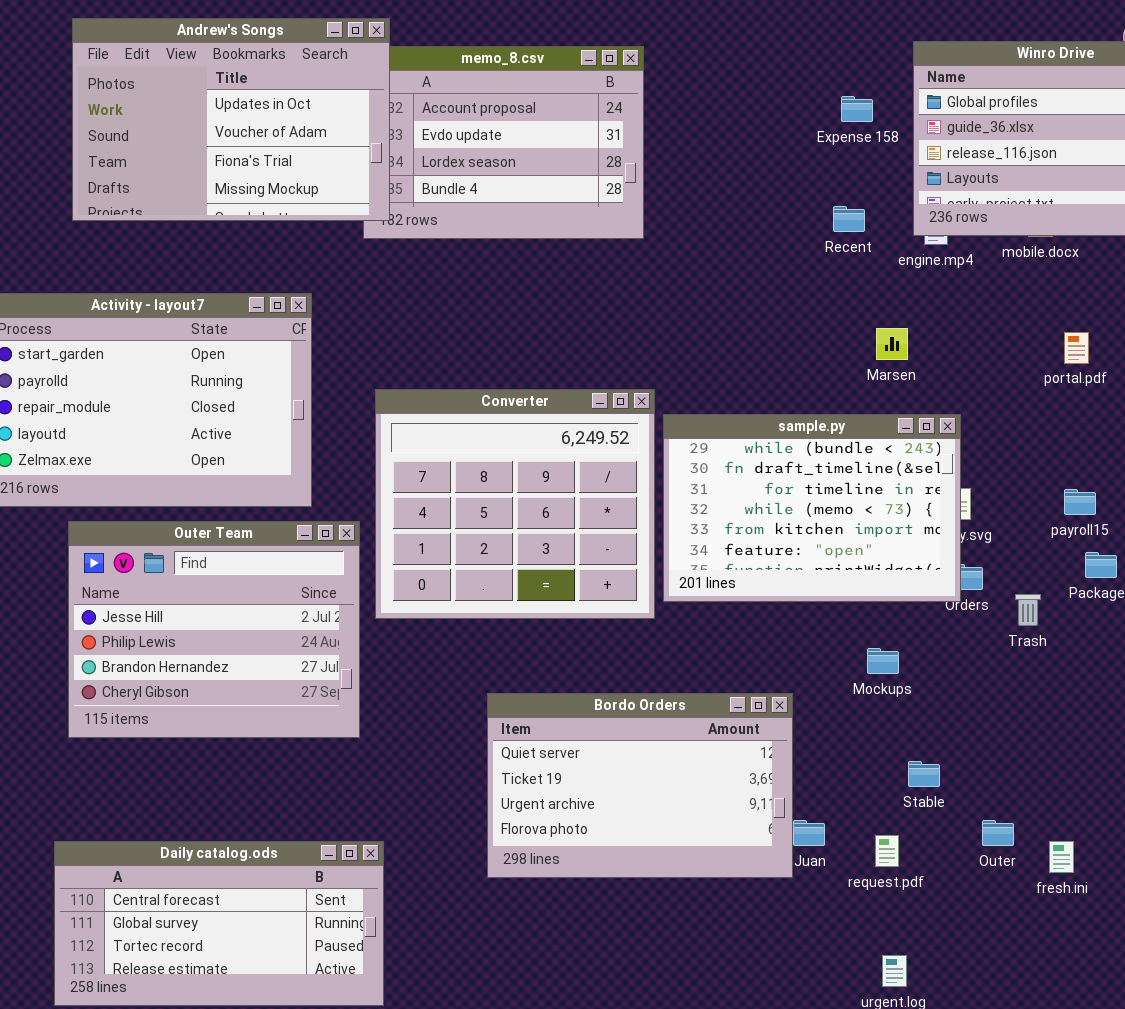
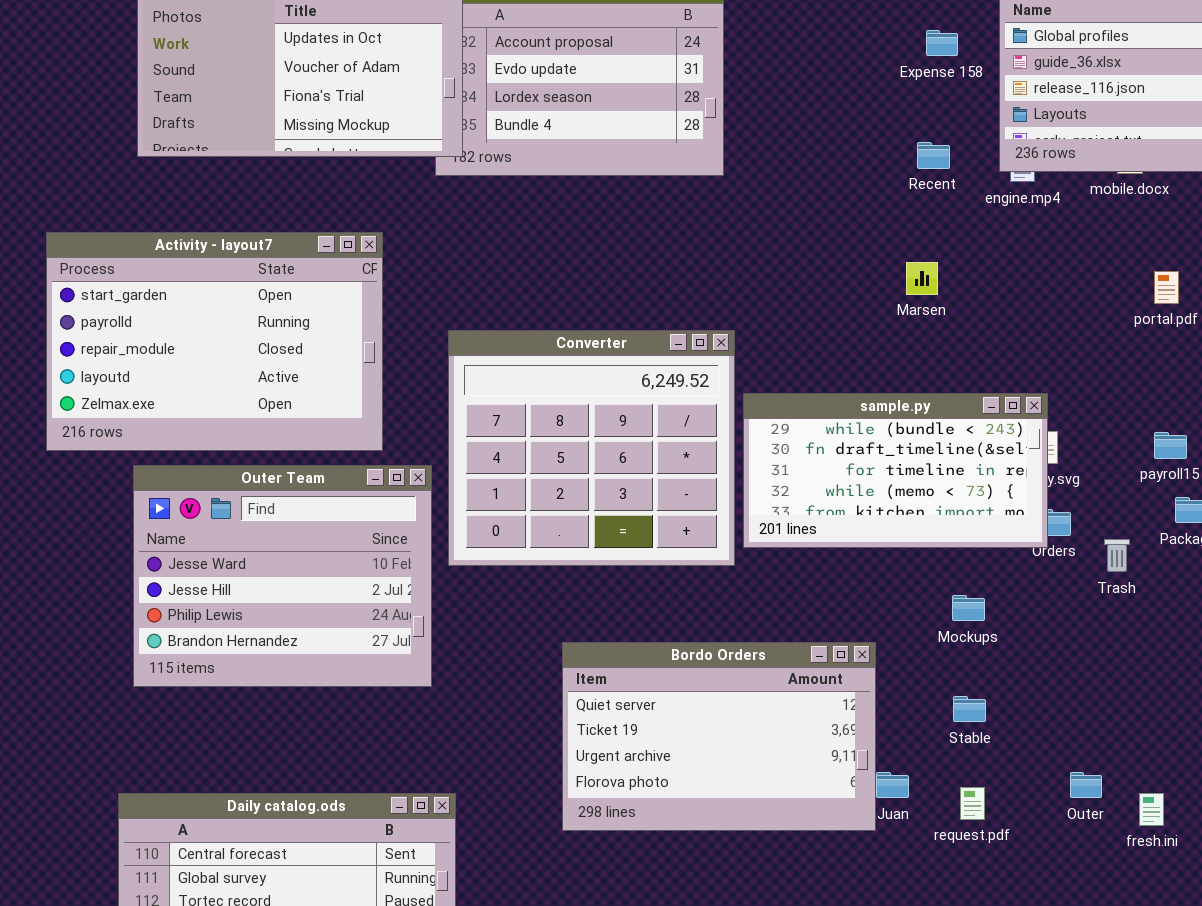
Marsen: [876,328,908,360] -> [906,262,938,295], moved
sample.py: [663,414,961,602] -> [743,393,1048,548], resized
Outer Team: [68,521,360,738] -> [133,465,432,687], scrolled up 1 row
Stable: [908,761,940,787] -> [953,696,986,722], moved

